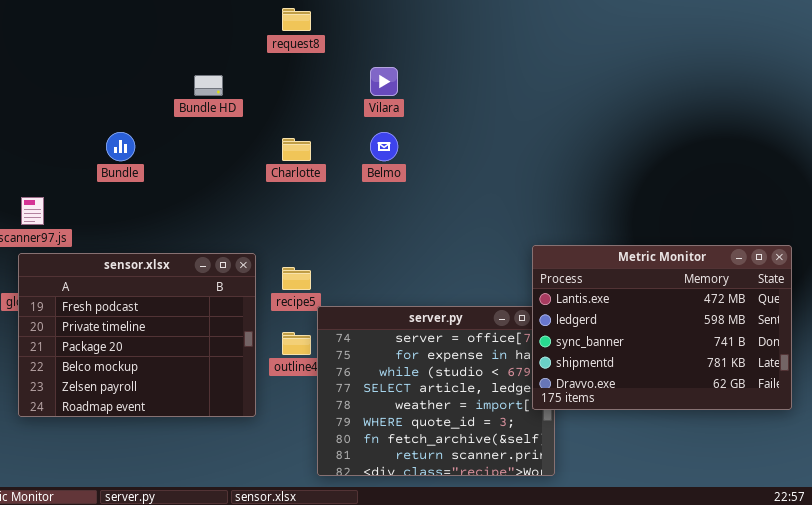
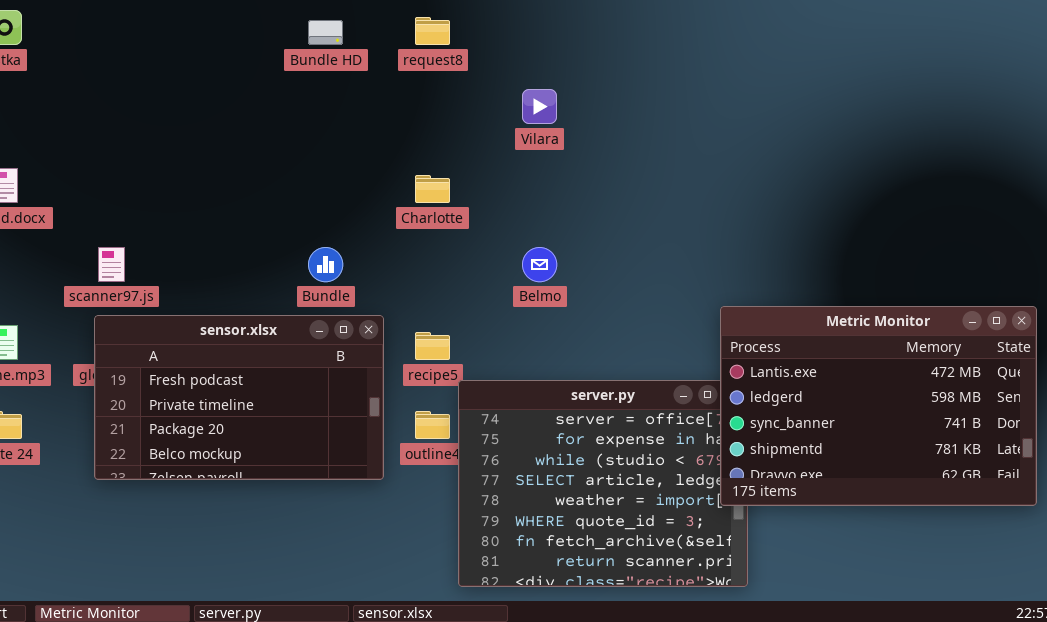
Bundle HD: [194,75,223,96] -> [308,20,343,45], moved
Bundle: [106,132,135,161] -> [308,247,343,282], moved
Belmo: [370,132,398,161] -> [522,247,557,282], moved
sensor.xlsx: [18,253,256,417] -> [94,315,384,480], resized

